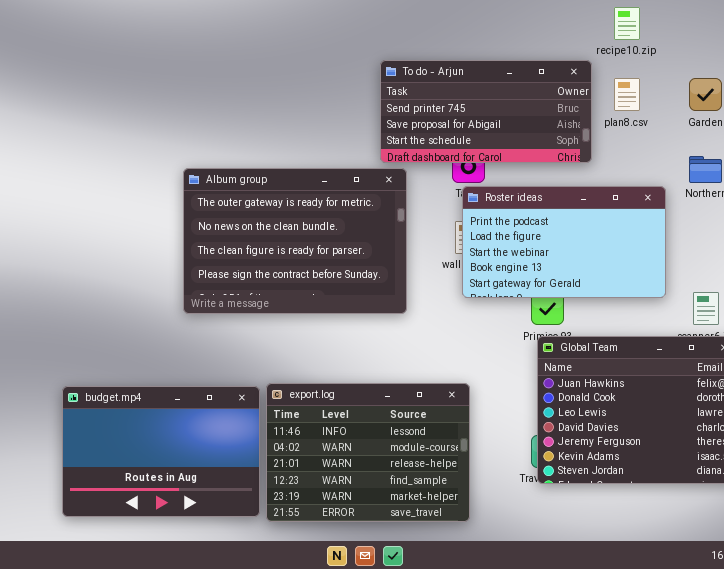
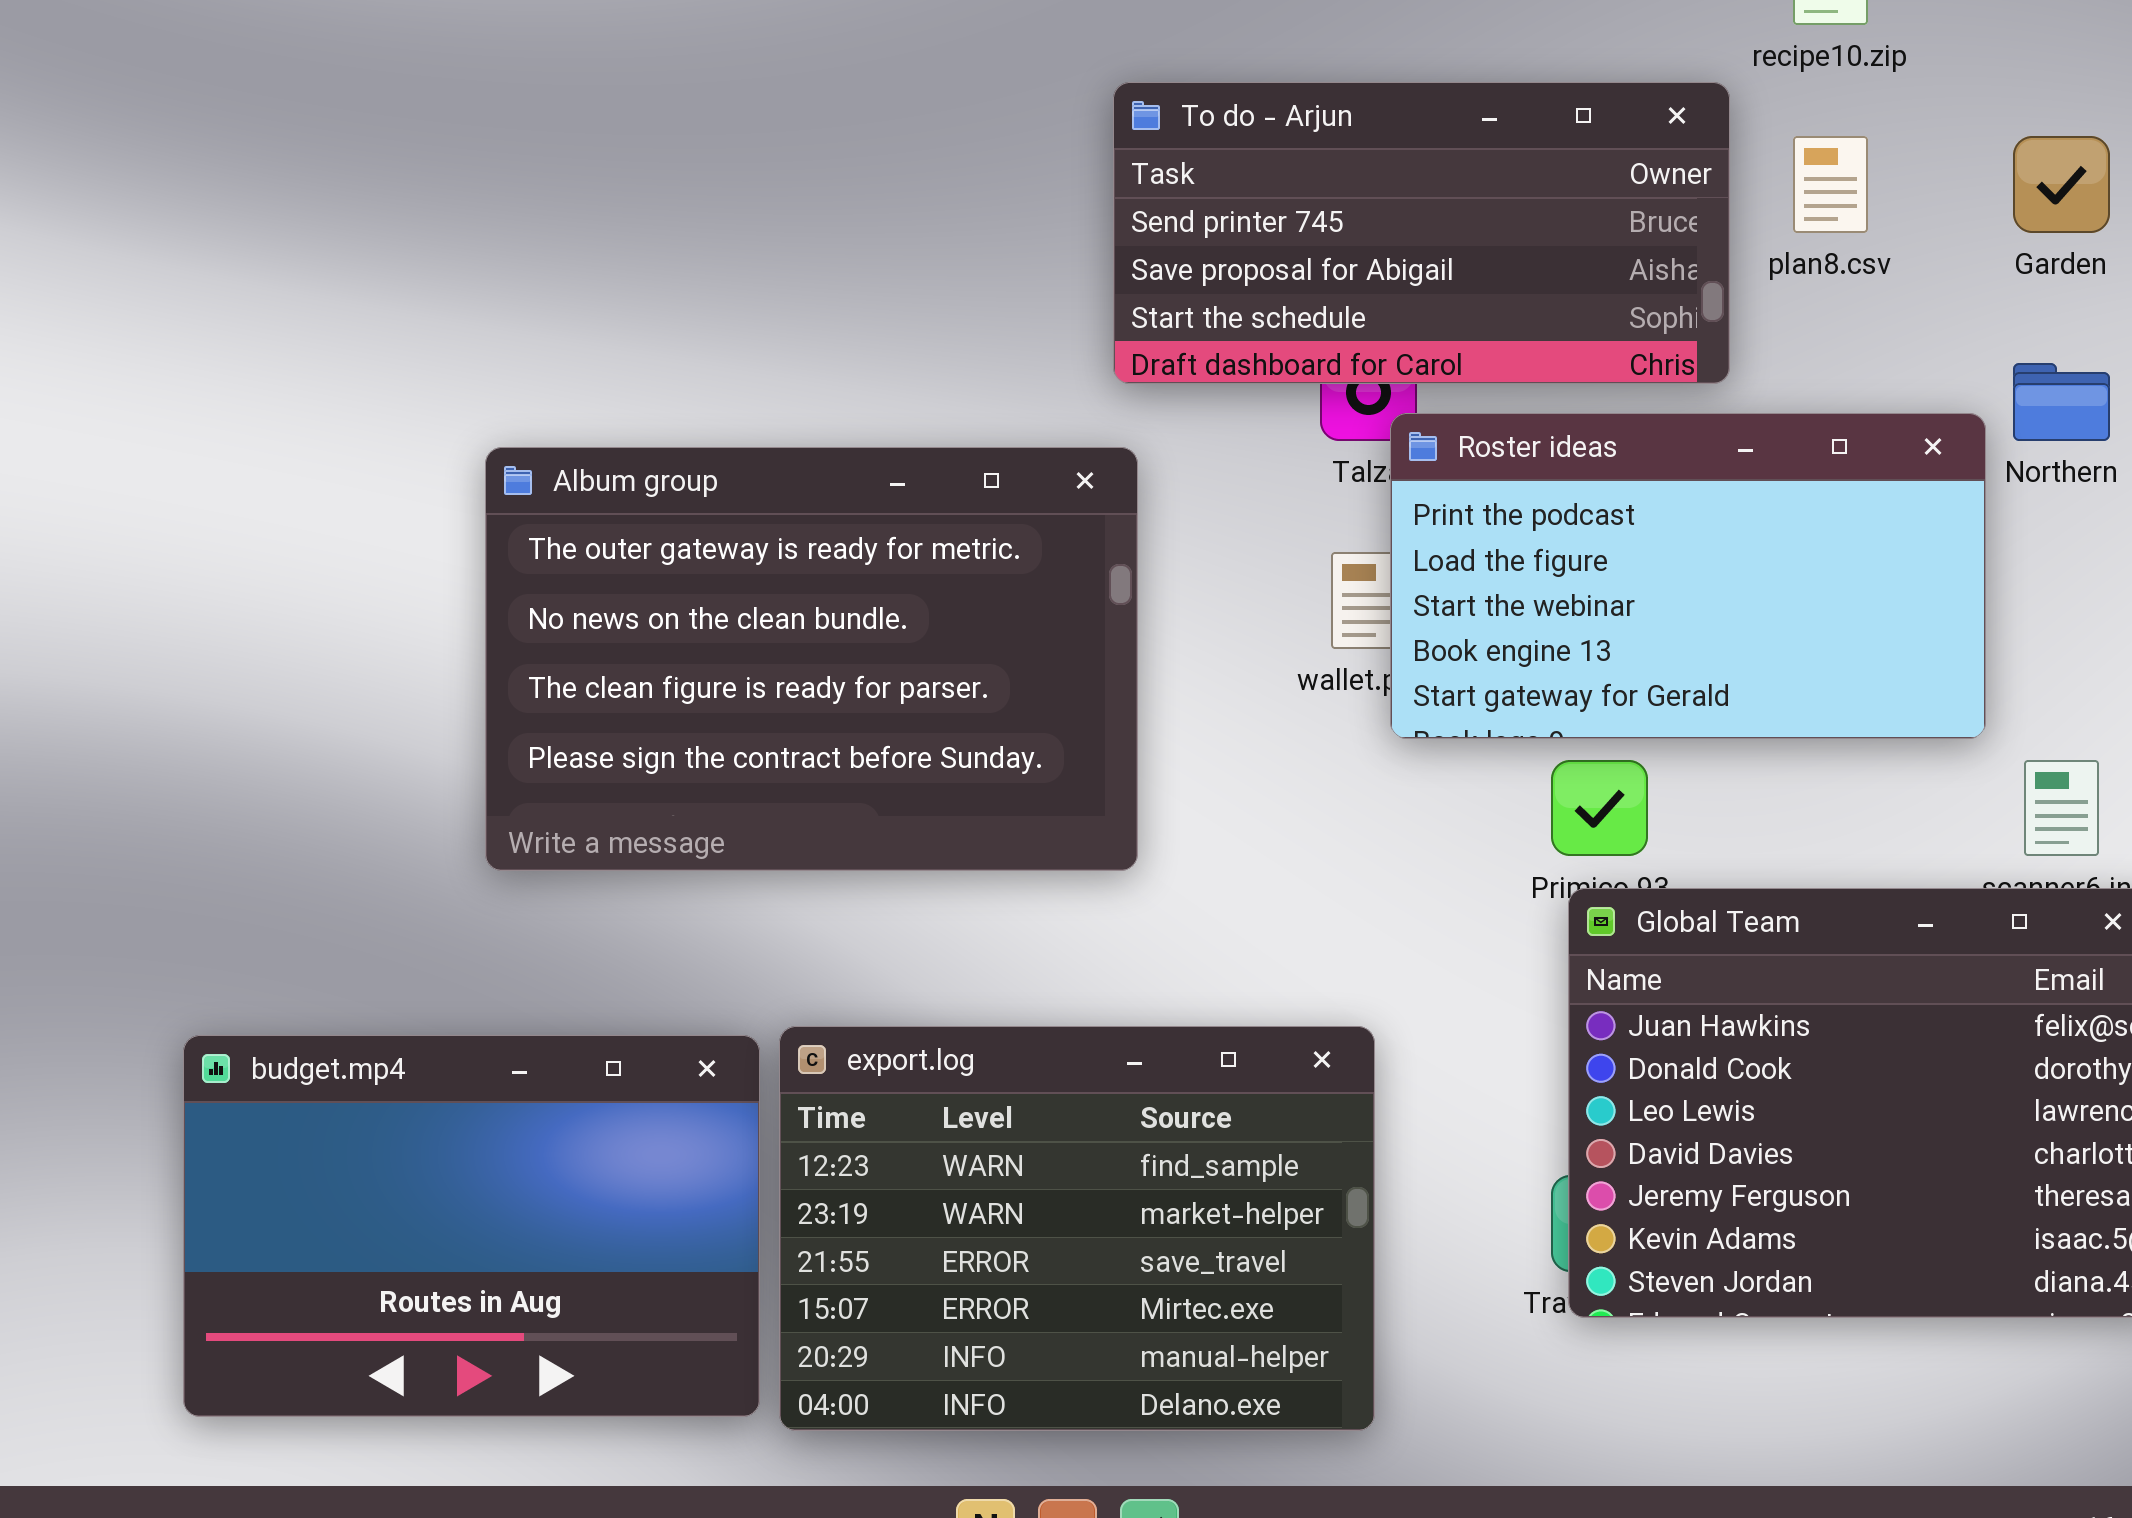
Album group: [183,168,407,314] -> [485,447,1138,871], moved
Roster ideas: [462,186,666,298] -> [1390,413,1986,739], moved
export.log: [266,383,470,522] -> [779,1026,1375,1431], scrolled down 3 rows

